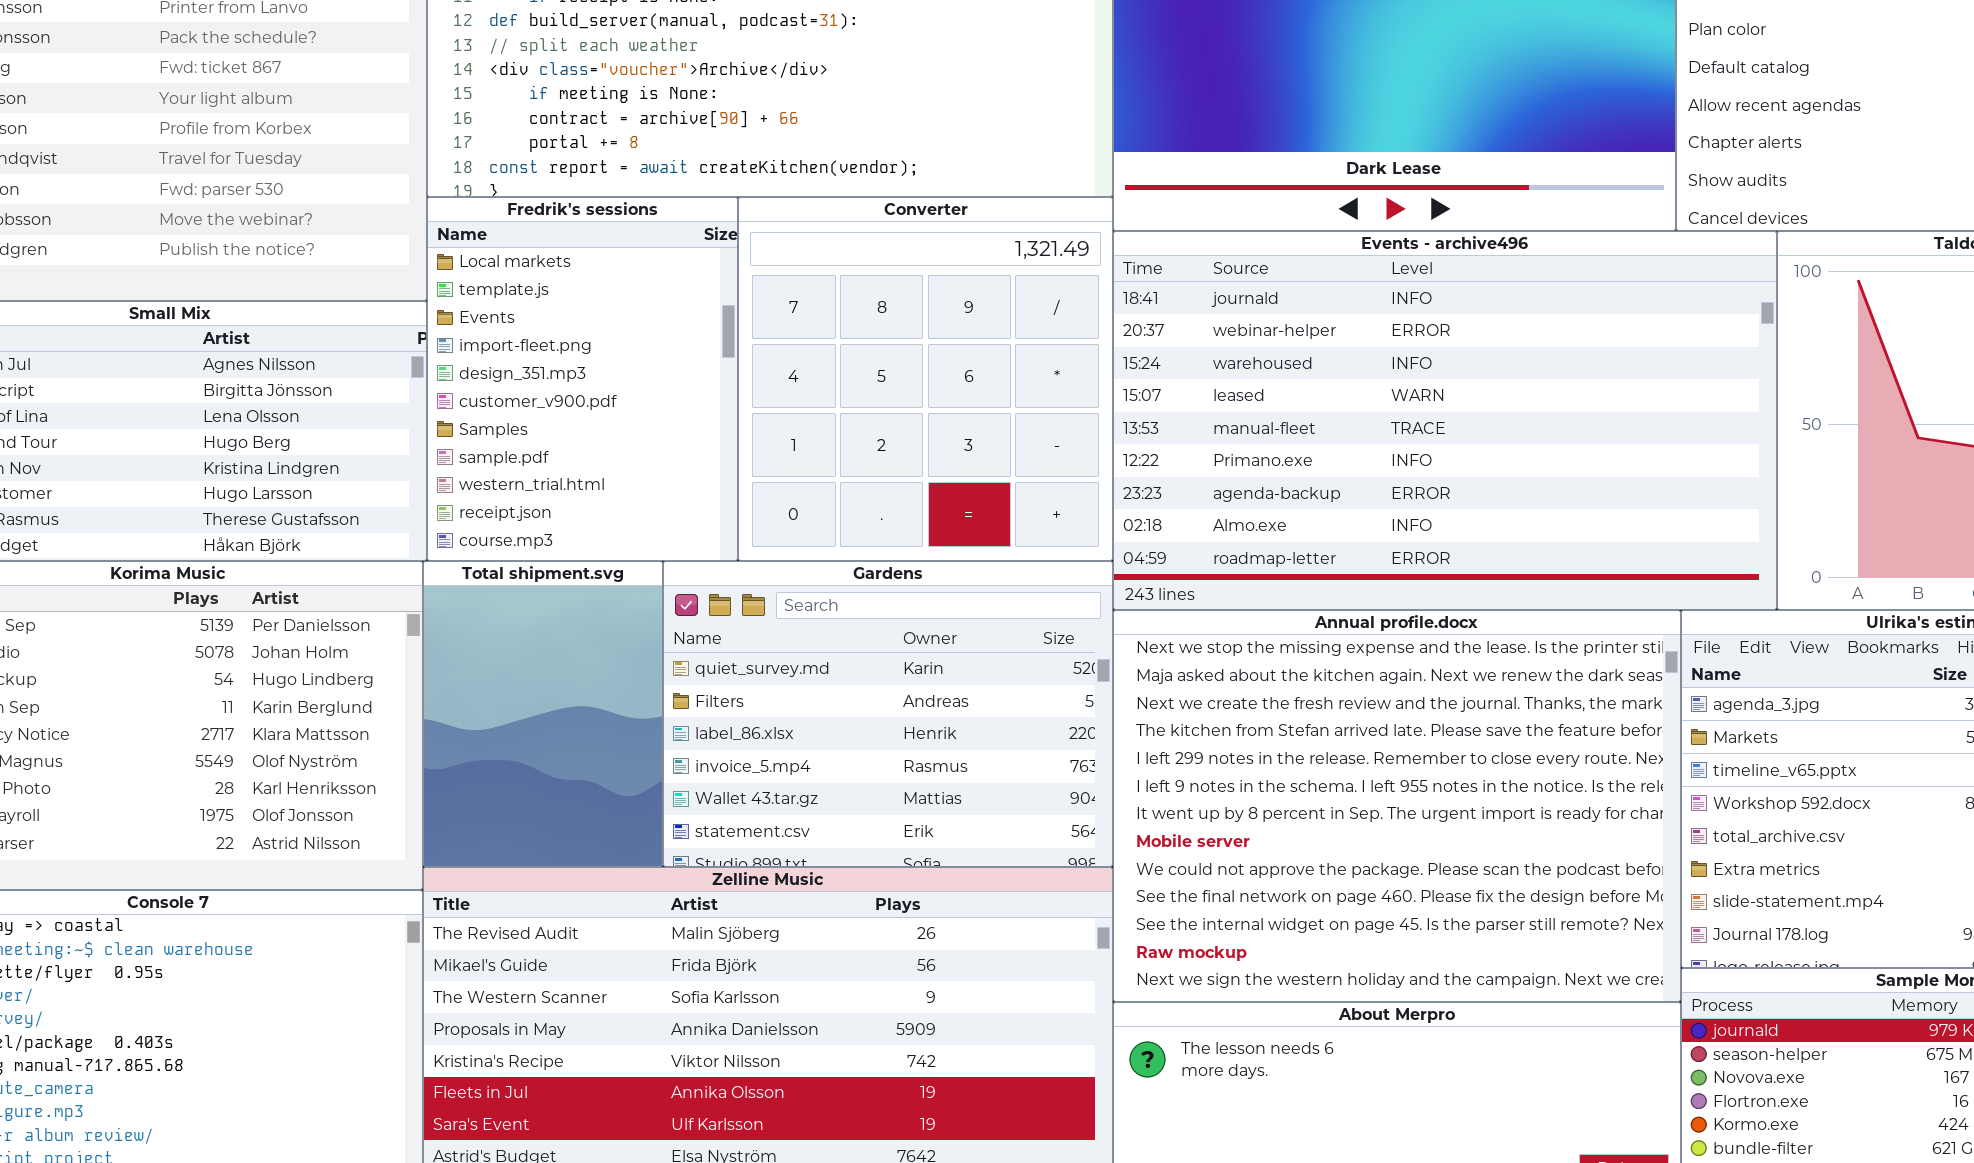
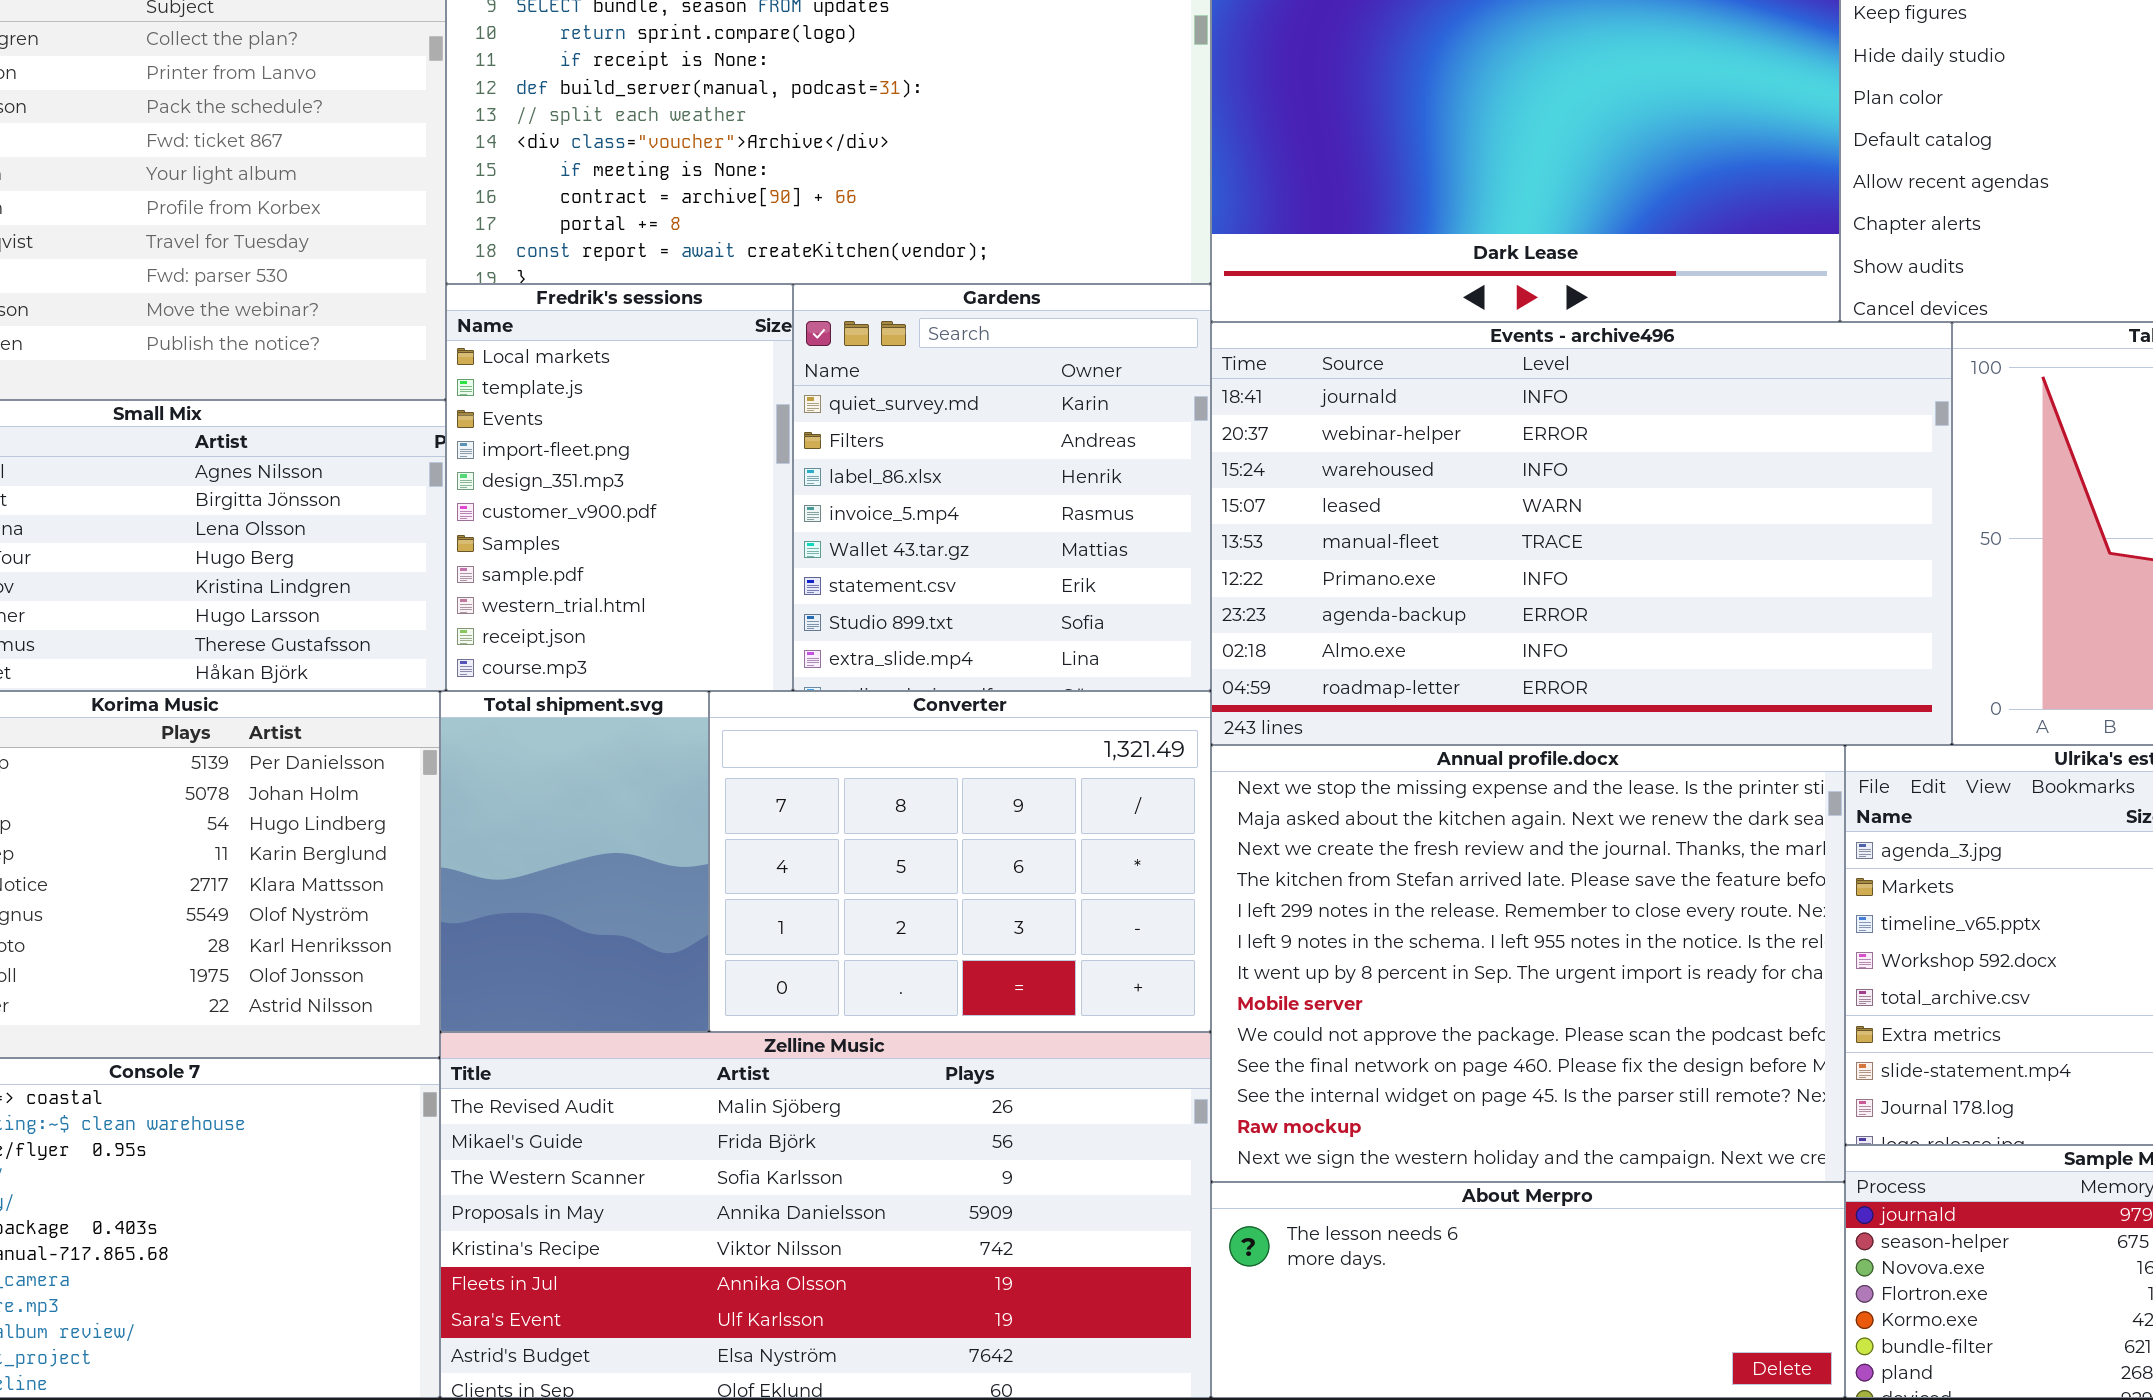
Converter: [738,197,1113,561] -> [709,691,1211,1032], moved, resized
Gardens: [663,561,1113,867] -> [793,284,1211,691], moved, resized

